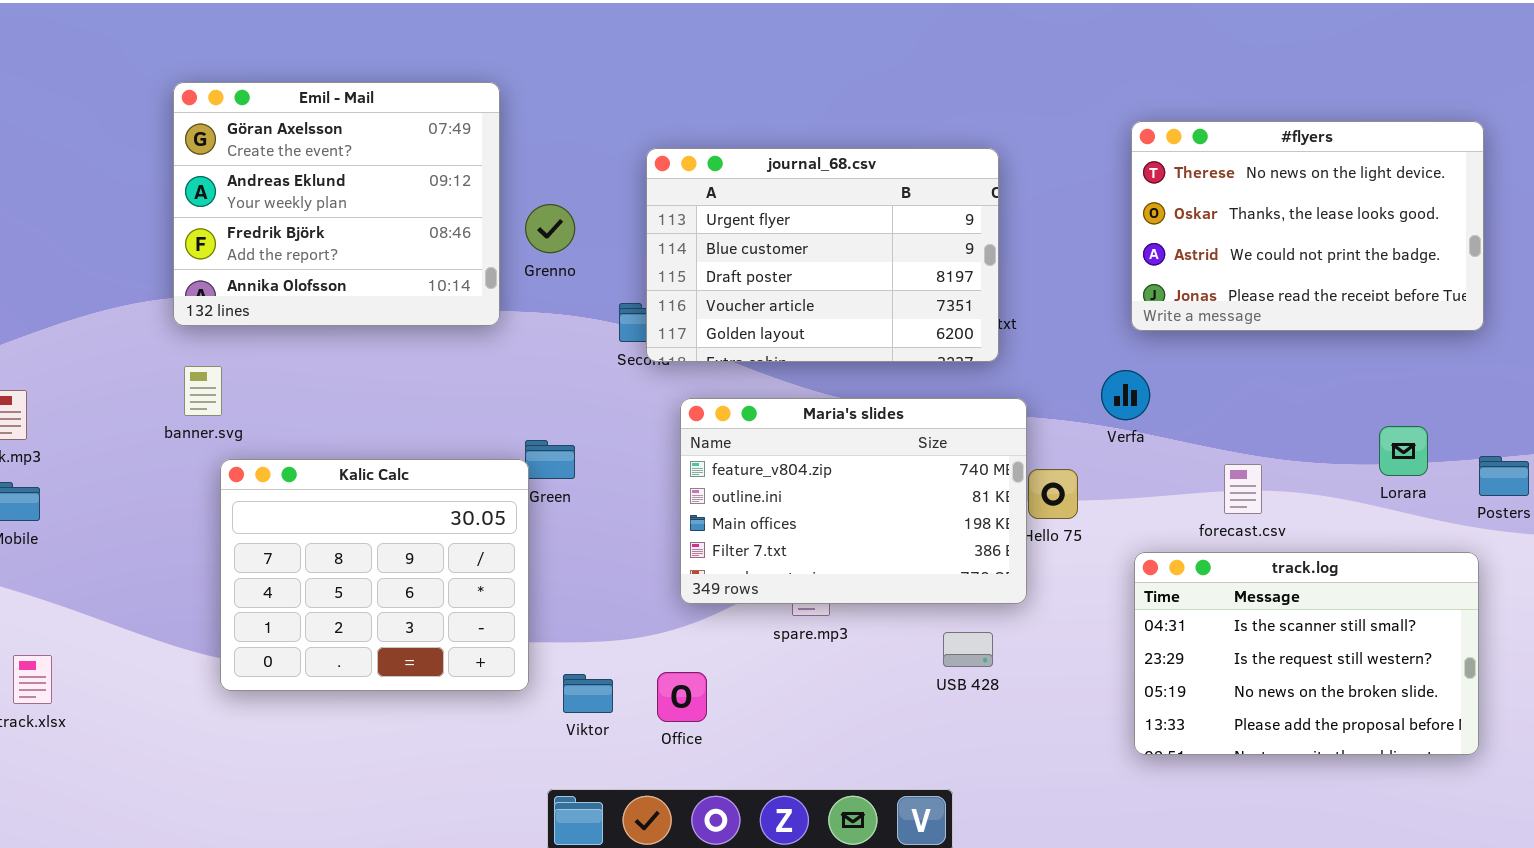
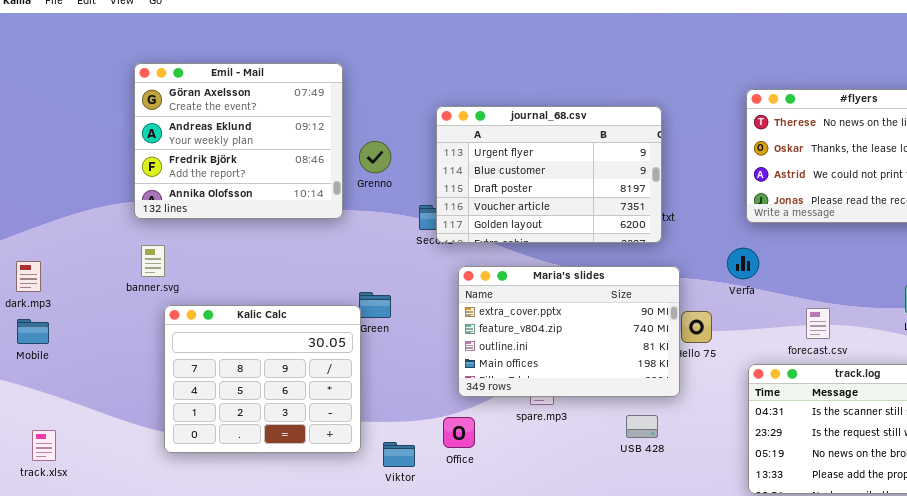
Maria's slides: [680,398,1027,604] -> [458,266,680,397], scrolled up 1 row
Office: [657,672,707,722] -> [443,417,475,448], moved

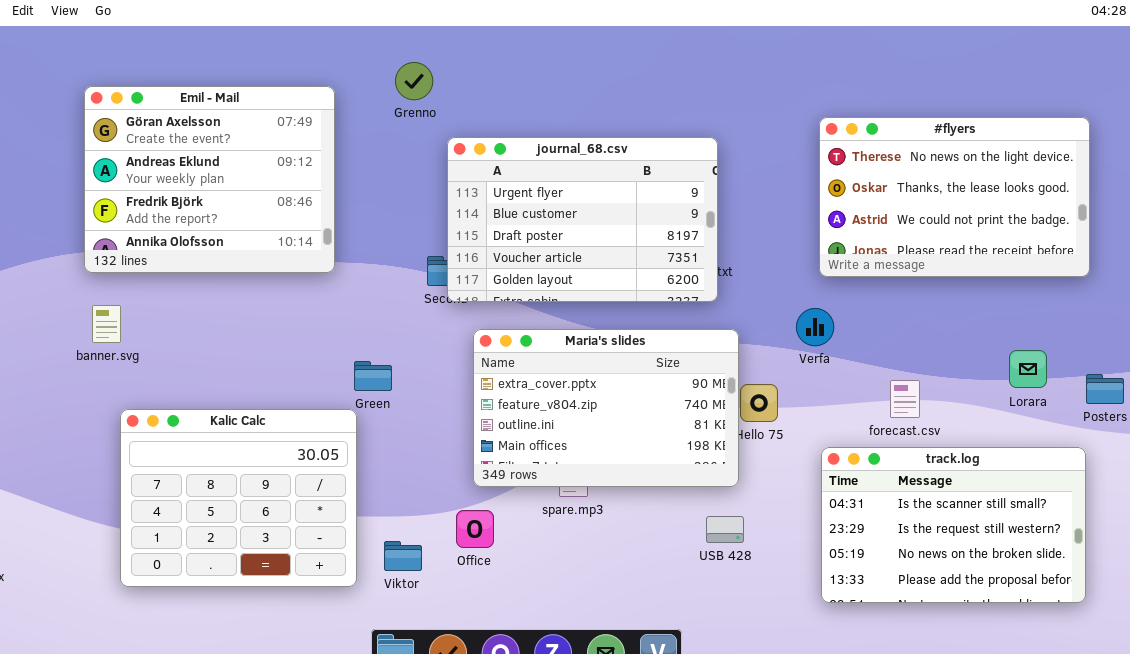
Grenno: [359,141,391,173] -> [395,62,433,100], moved
Kalic Calc: [164,305,361,453] -> [120,409,357,587], moved
USB 428: [626,415,658,438] -> [706,516,744,543], moved

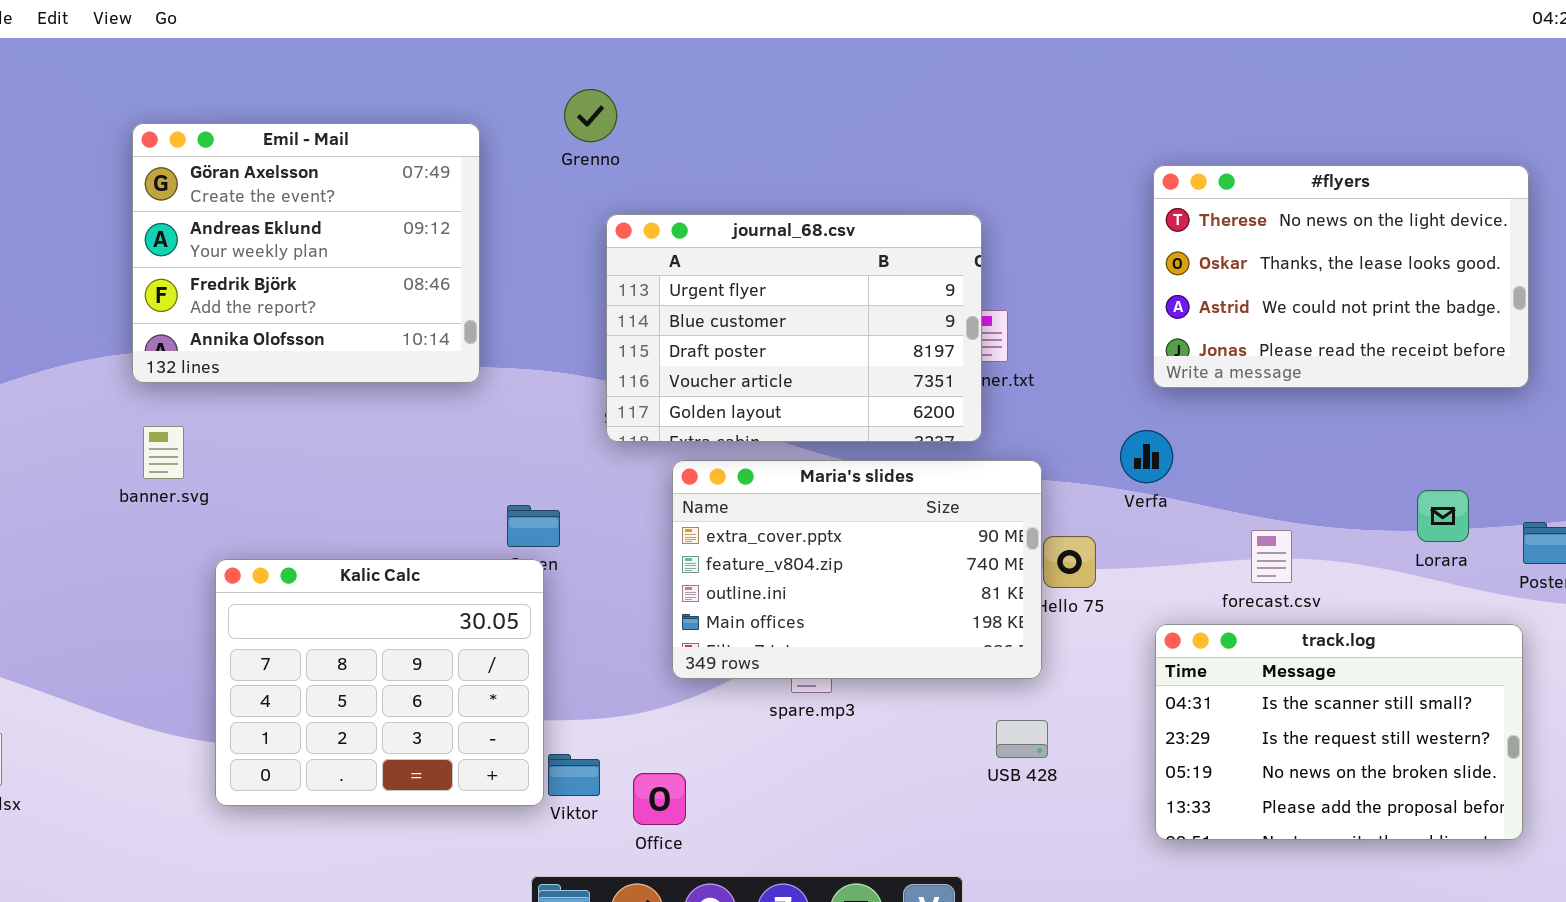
journal_68.csv: [447,137,718,302] -> [606,214,982,442], moved
Kalic Calc: [120,409,357,587] -> [215,559,544,806], moved
Office: [456,510,494,548] -> [633,773,686,825], moved

